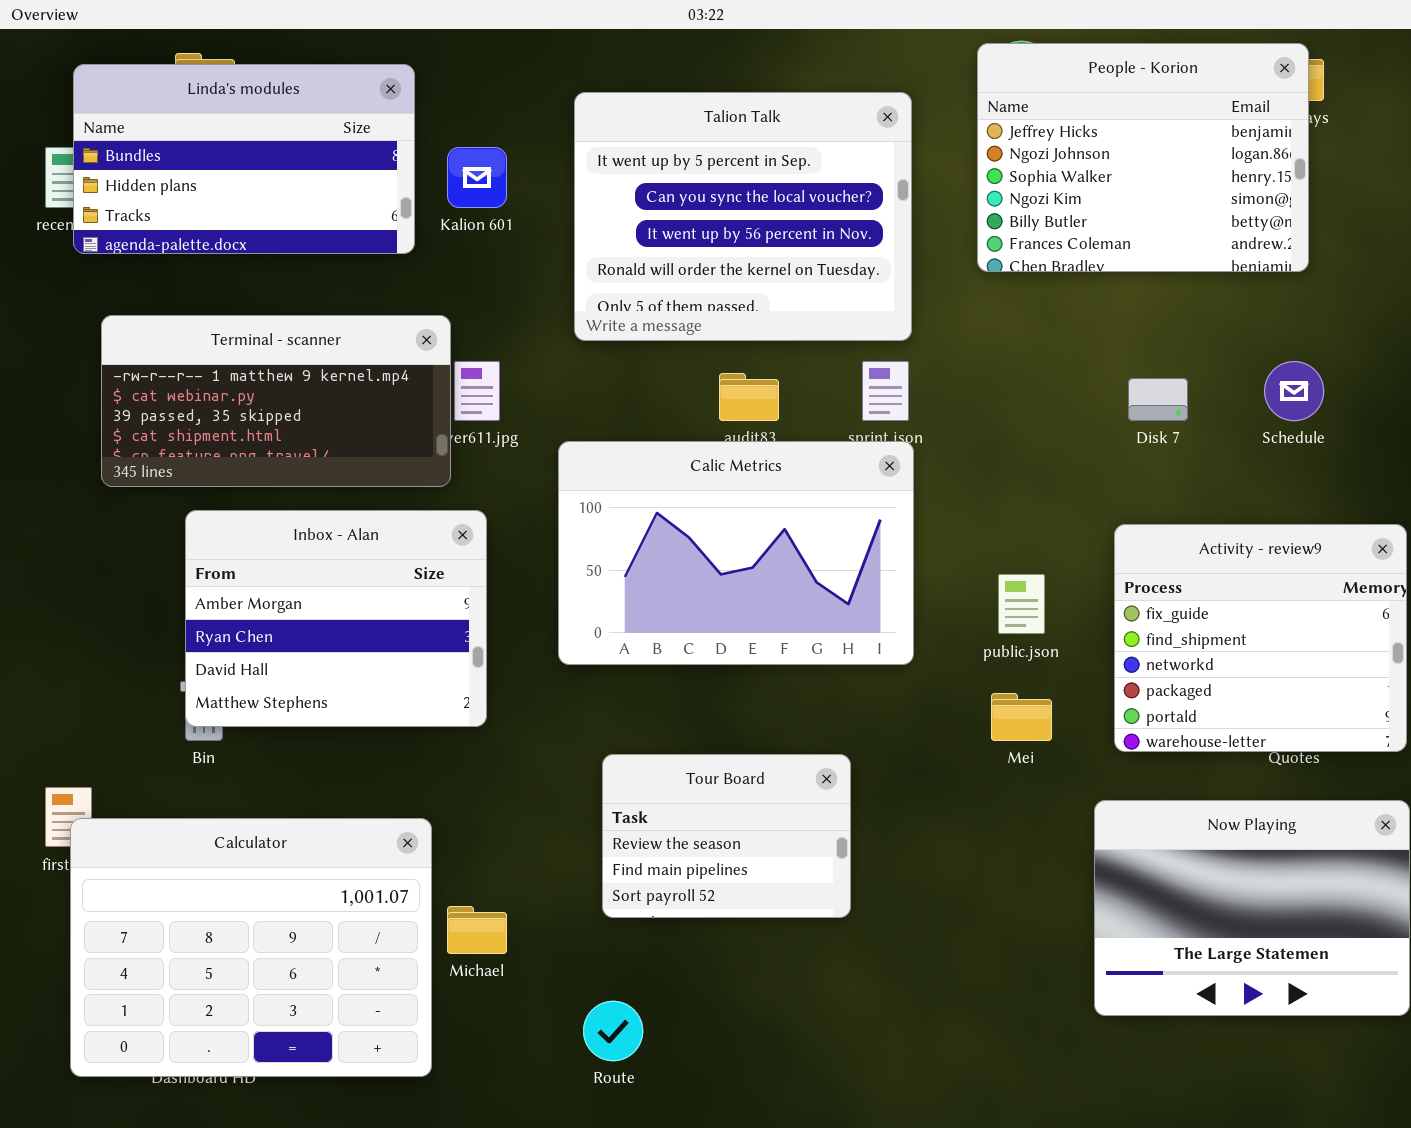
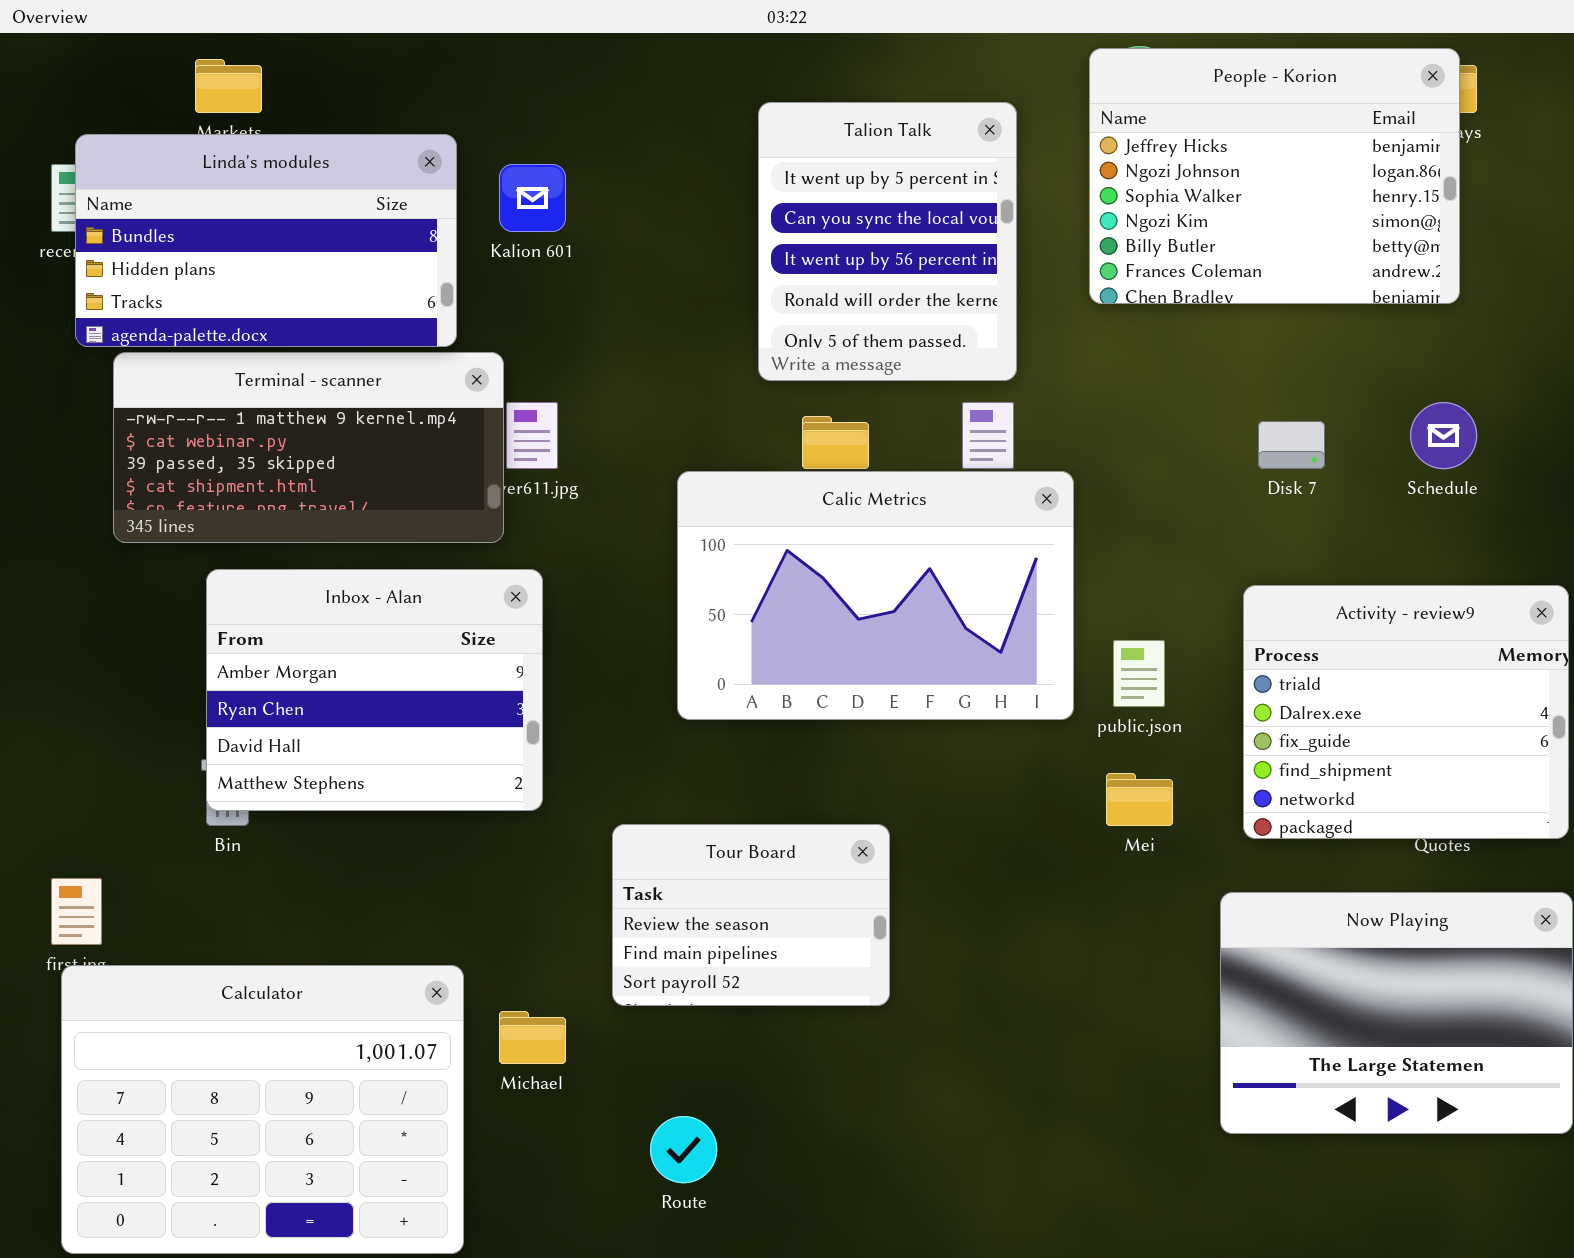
Linda's modules: [73,64,415,254] -> [75,134,457,347], moved
Talion Talk: [574,92,912,341] -> [758,102,1017,381], resized
Calic Metrics: [558,441,914,665] -> [677,471,1074,720], moved
Activity - review9: [1114,524,1407,752] -> [1243,585,1569,839], scrolled up 2 rows
Tour Board: [602,754,851,918] -> [612,824,890,1006], moved
Calculator: [70,818,432,1077] -> [61,965,464,1254], moved

